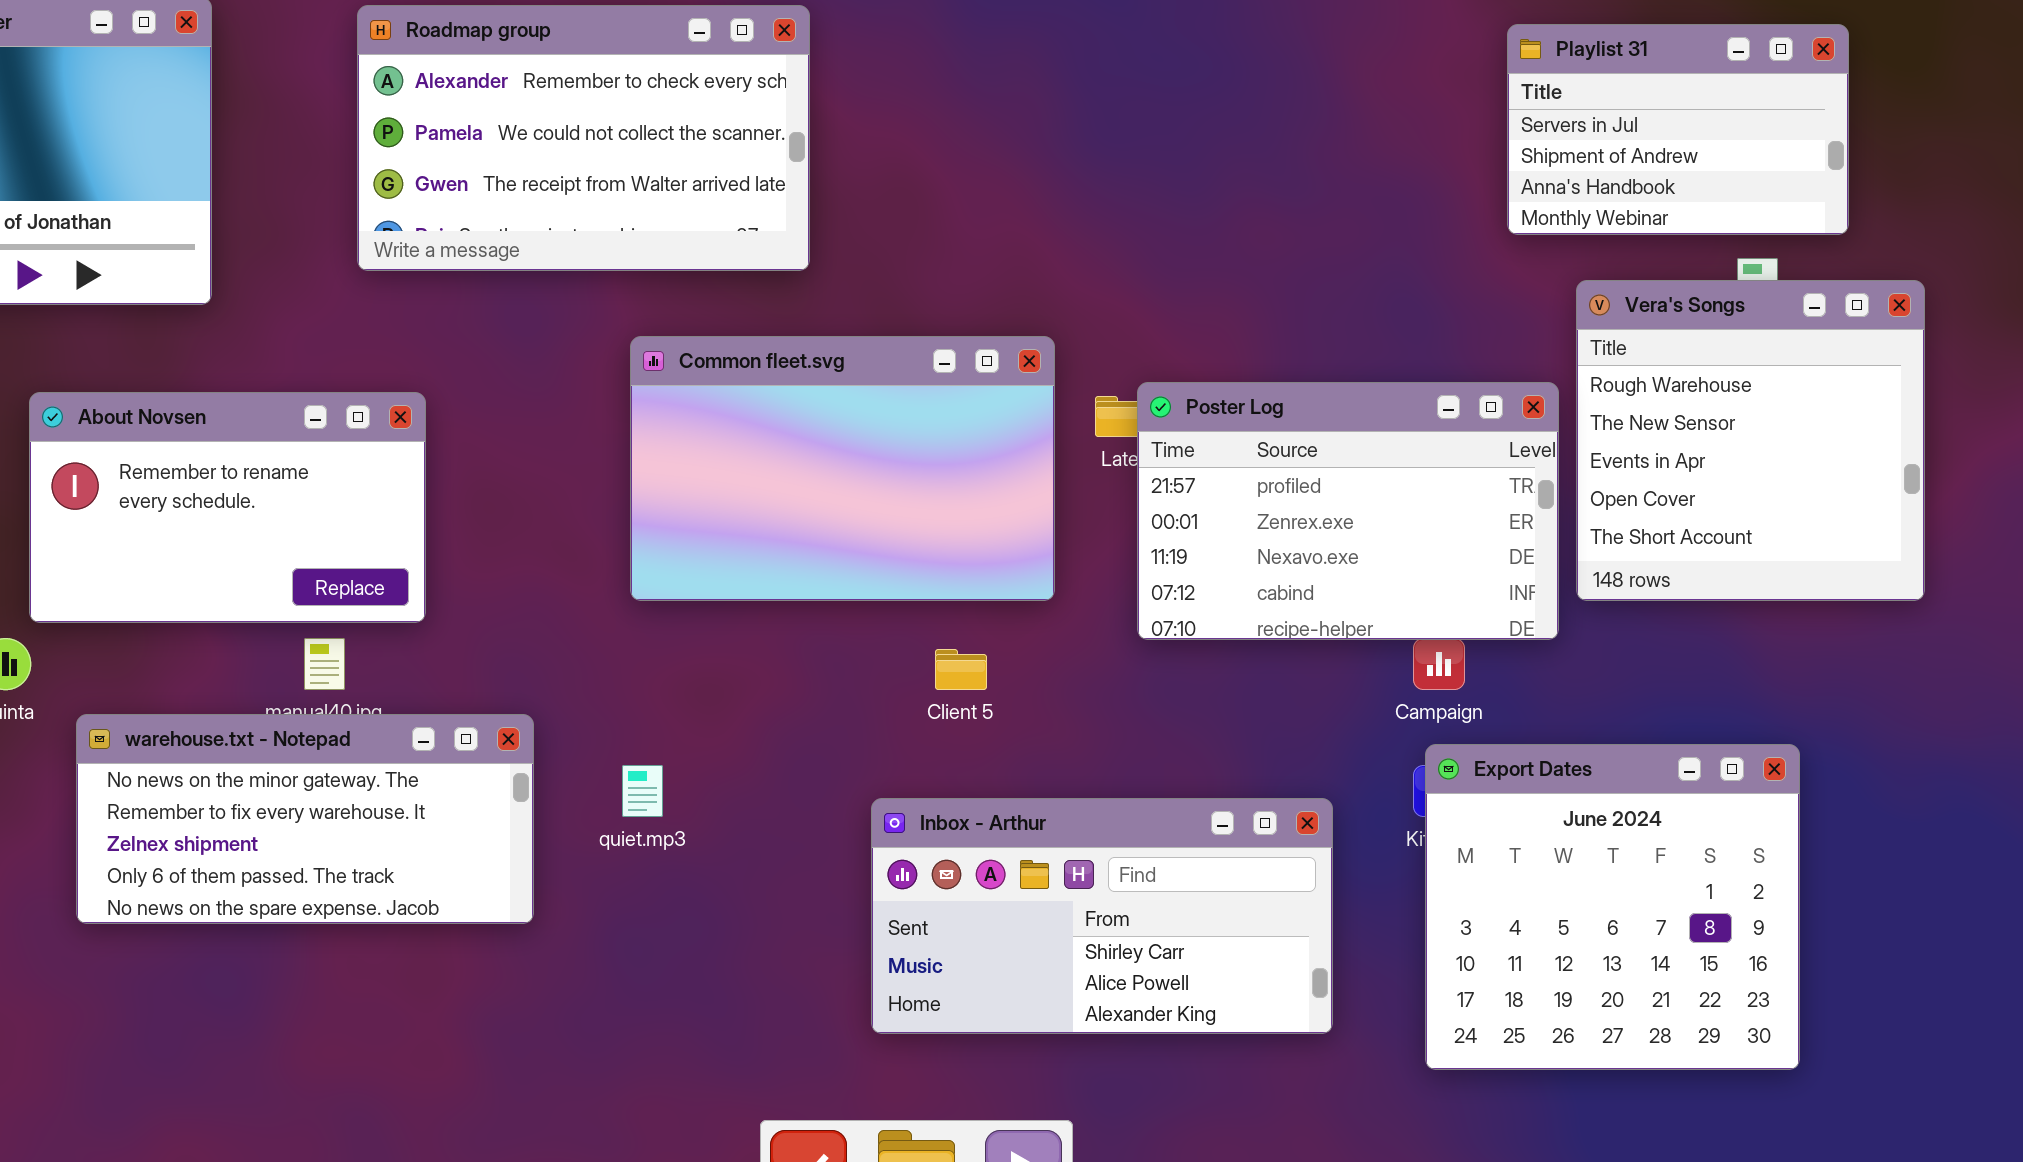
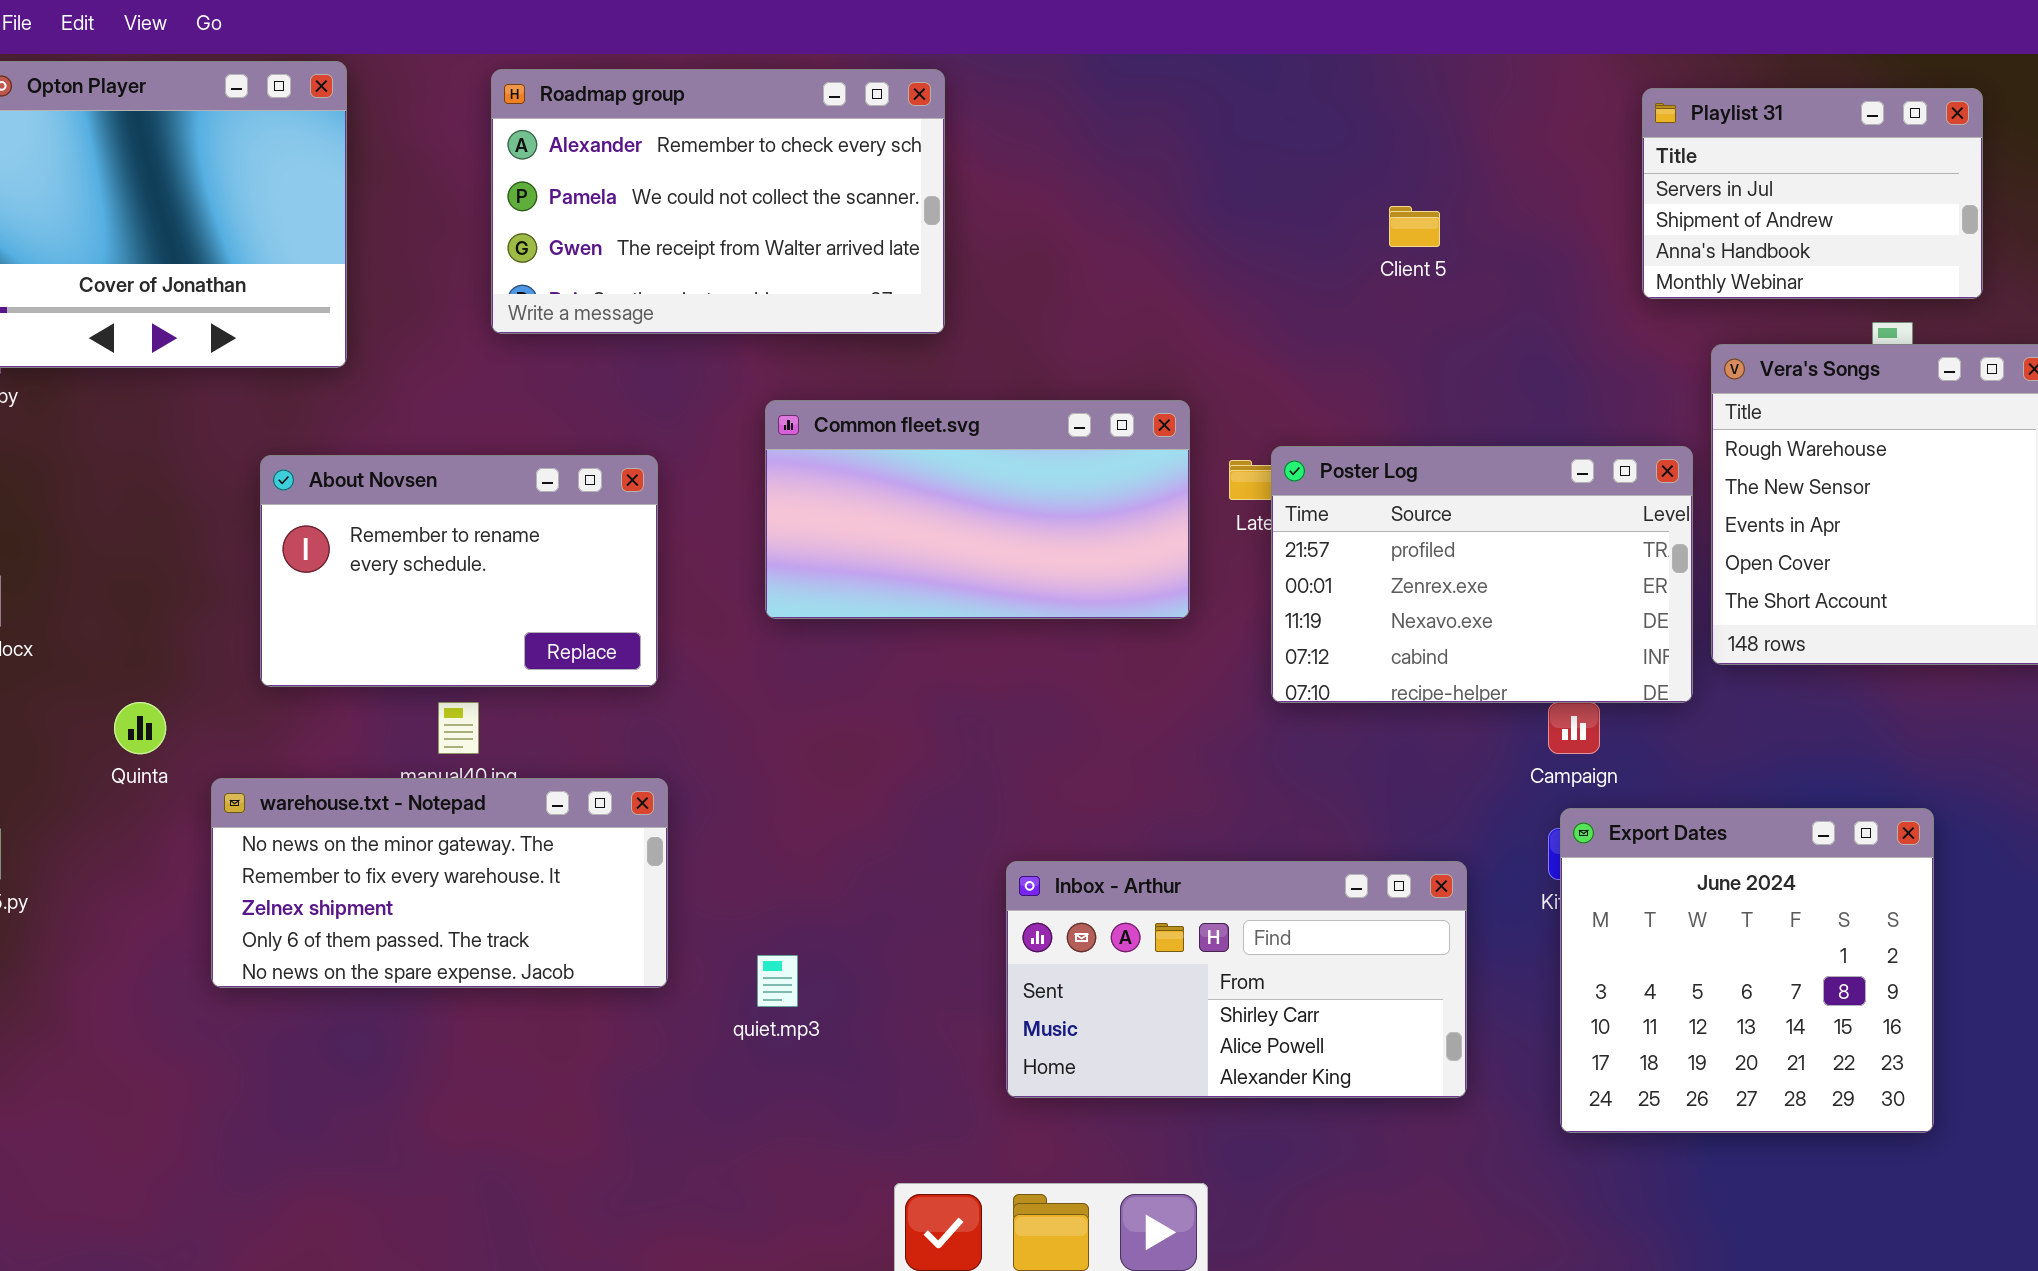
Common fleet.svg: [630,336,1055,601] -> [765,400,1190,619], resized
About Novsen: [29,392,426,623] -> [260,455,658,687], moved
Client 5: [935,649,987,690] -> [1389,206,1440,247], moved
quiet.mp3: [622,765,663,817] -> [757,955,798,1007], moved

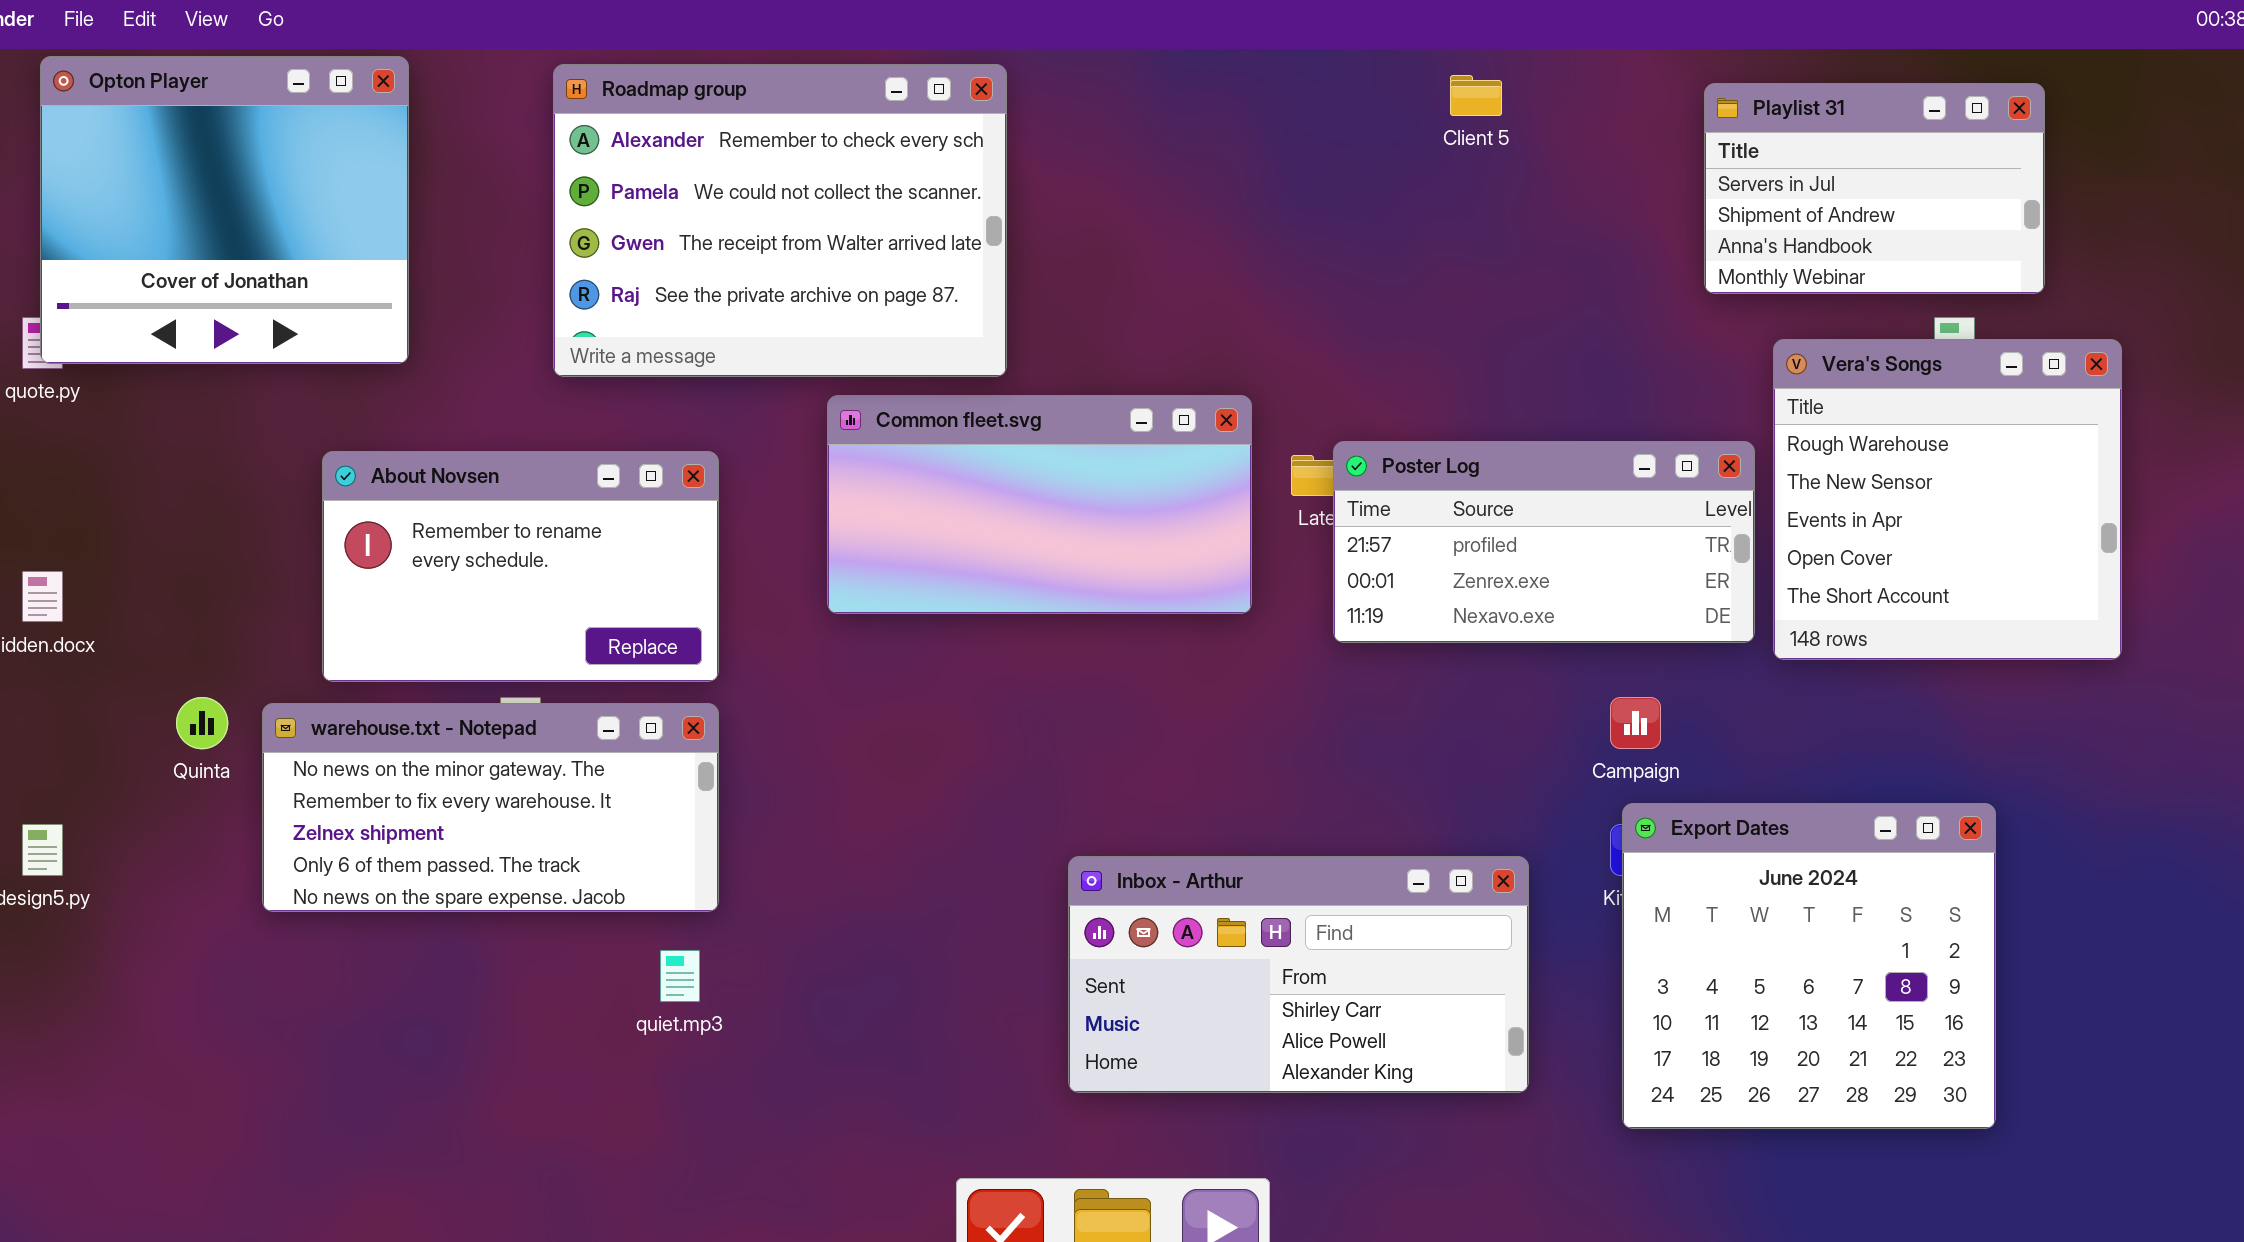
Roadmap group: [491,69,945,334] -> [553,64,1007,377], resized
Client 5: [1389,206,1440,247] -> [1450,75,1502,116], moved
Poster Log: [1271,446,1693,703] -> [1333,441,1755,643], resized
warehouse.txt - Notepad: [211,778,668,988] -> [262,703,719,912], moved
quiet.mp3: [757,955,798,1007] -> [660,950,700,1002], moved

